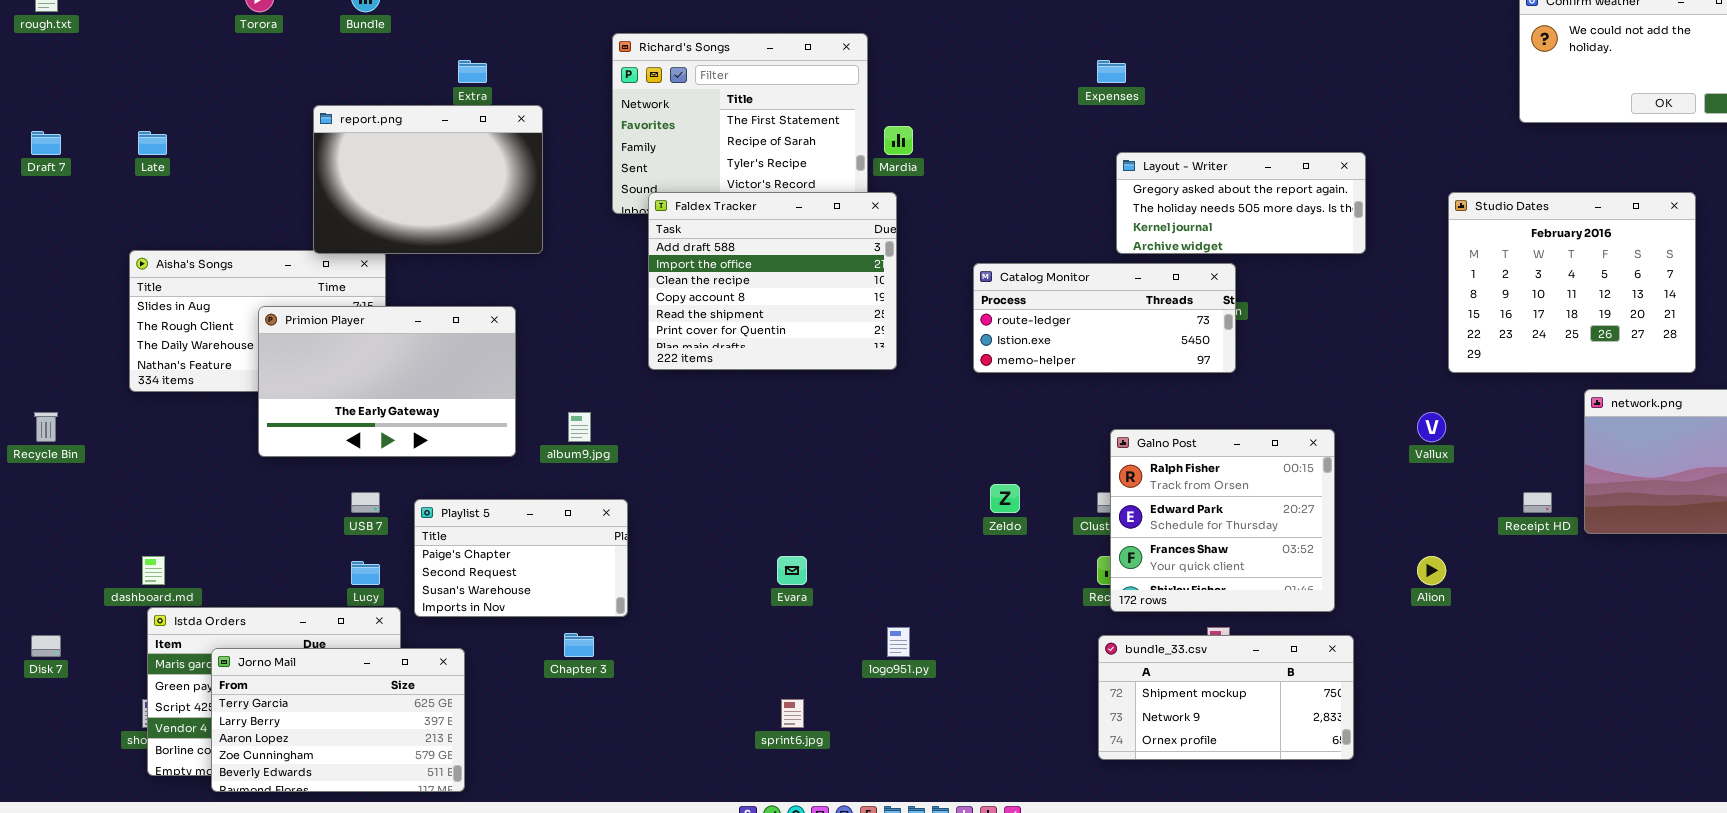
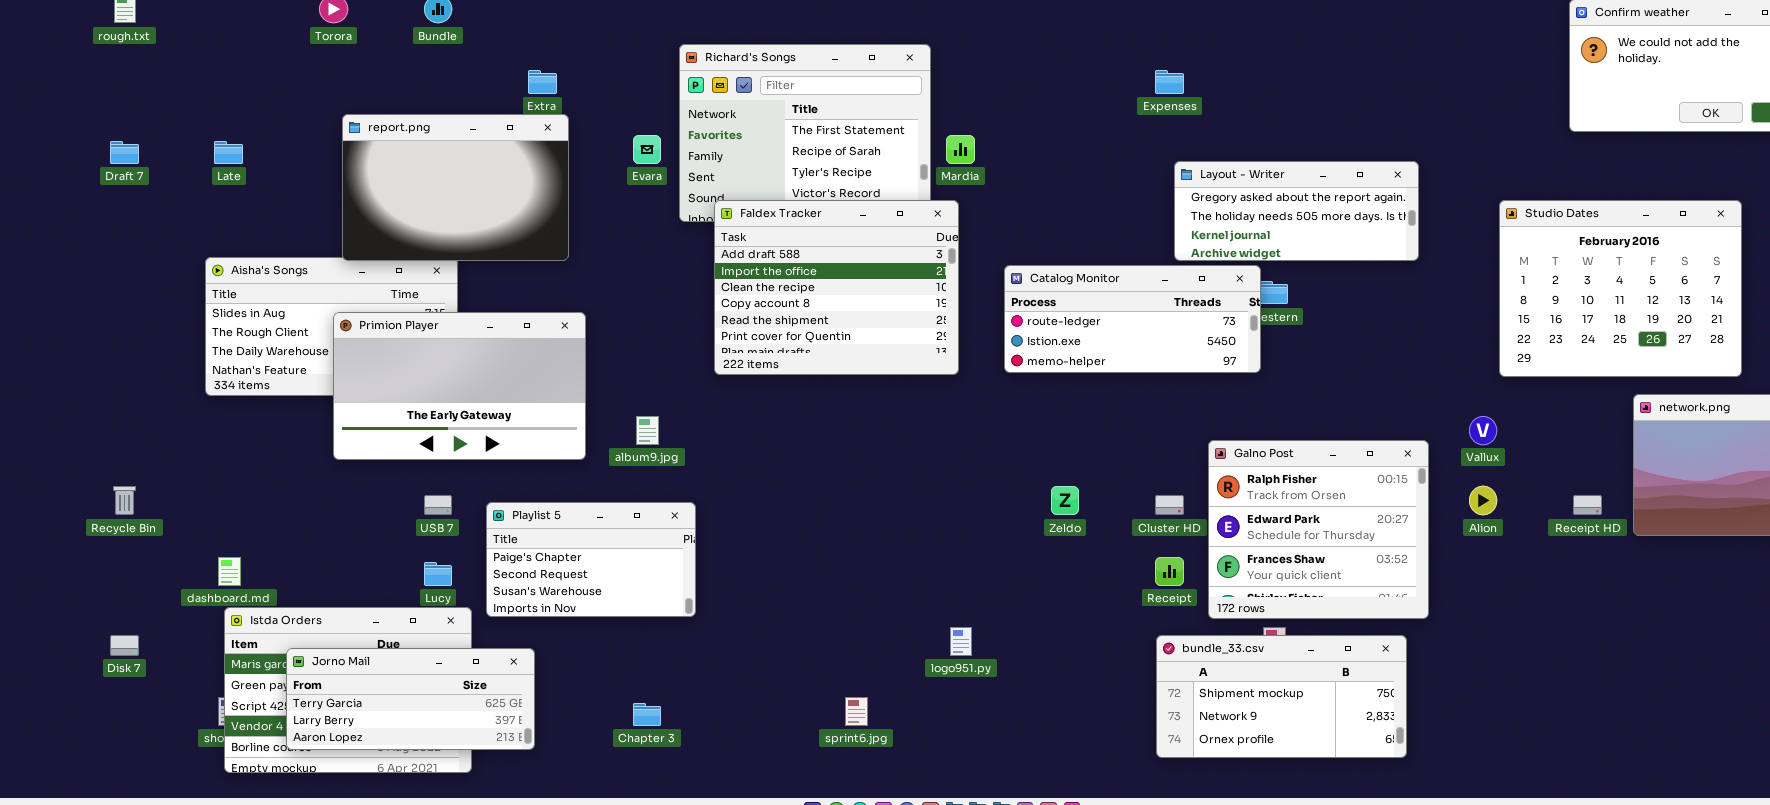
report.png: [313,105,543,254] -> [342,114,569,261], moved
Catalog Monitor: [973,263,1236,373] -> [1004,265,1261,373], moved
Recycle Bin: [34,412,58,442] -> [113,486,136,515], moved
Galno Post: [1110,429,1335,612] -> [1208,440,1429,619], moved
Evara: [777,556,807,585] -> [633,135,661,164], moved
Alion: [1417,556,1446,585] -> [1469,486,1497,515], moved
Chapter 3: [564,633,594,657] -> [633,703,661,726], moved
Jorno Mail: [211,648,465,792] -> [286,648,535,750], resized

